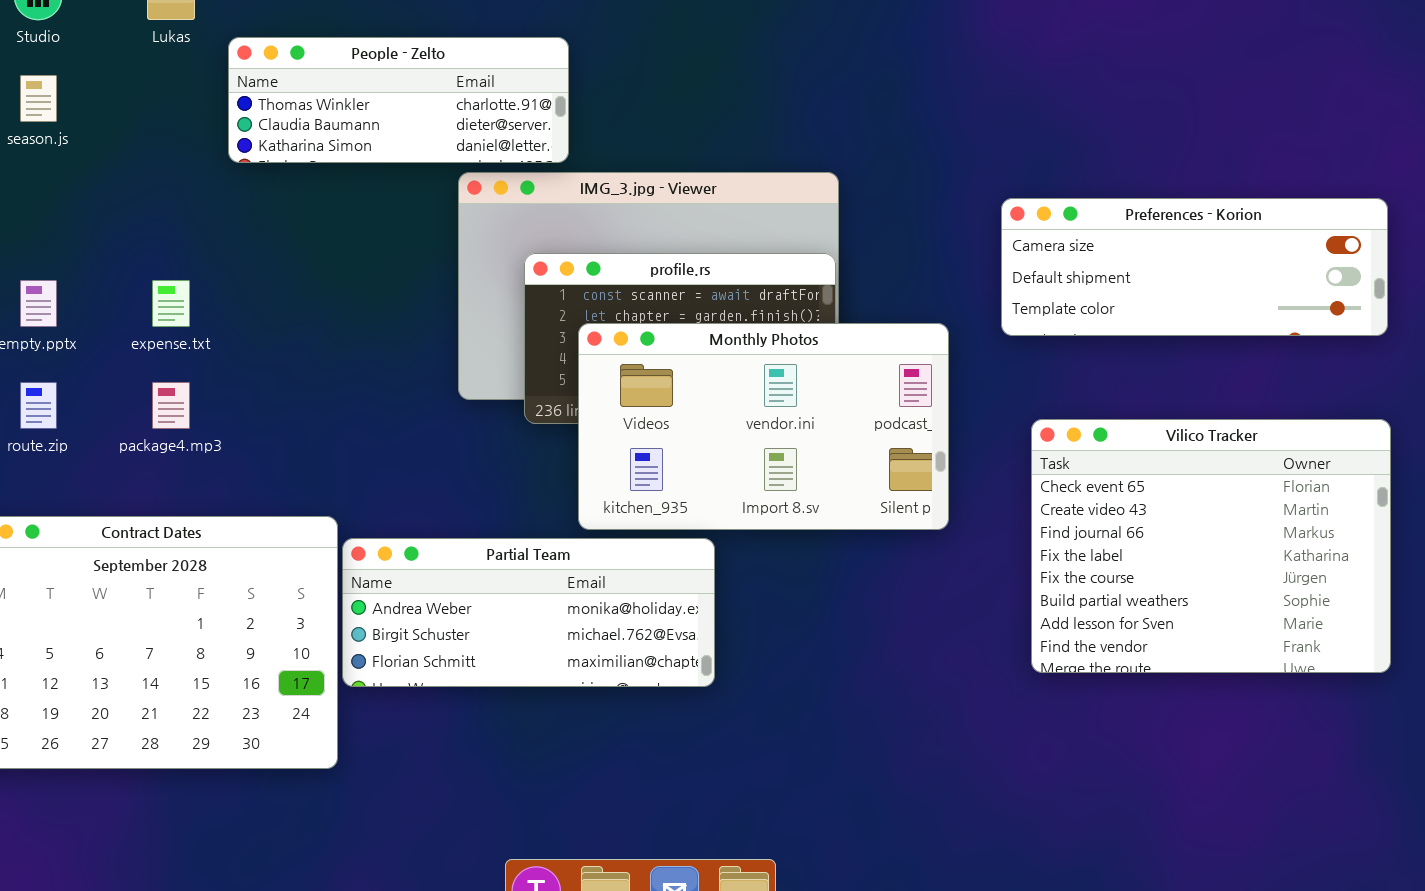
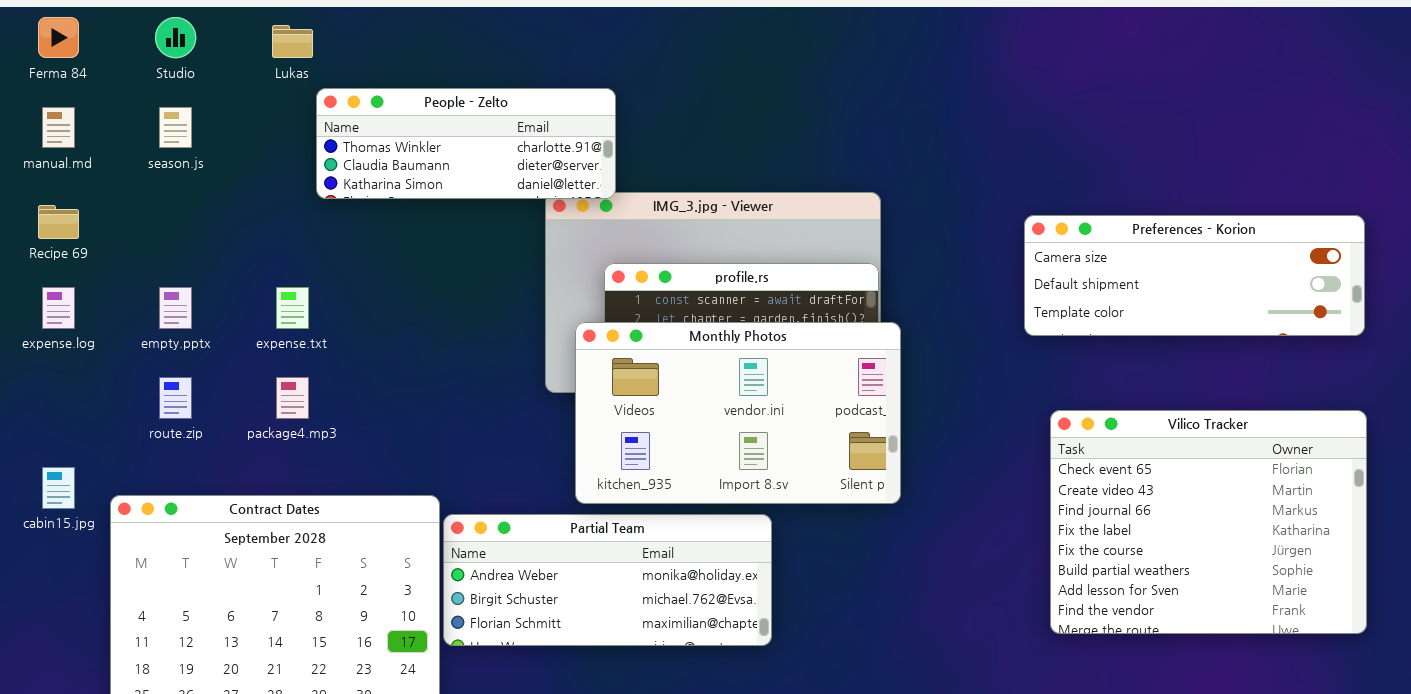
People - Zelto: [228,37,569,163] -> [316,88,616,199], moved
Monthly Photos: [578,323,949,530] -> [575,322,901,504], moved

